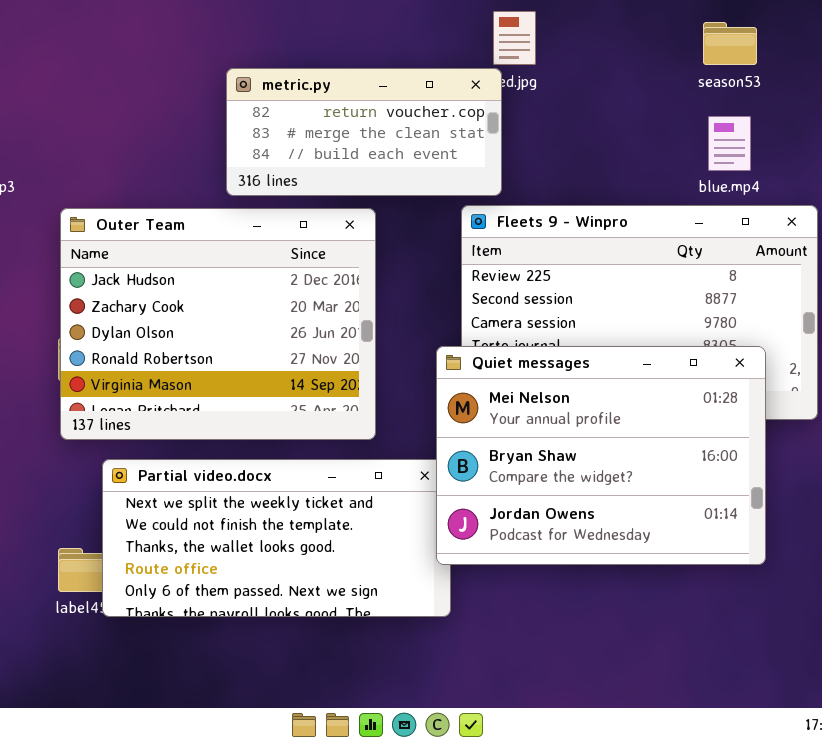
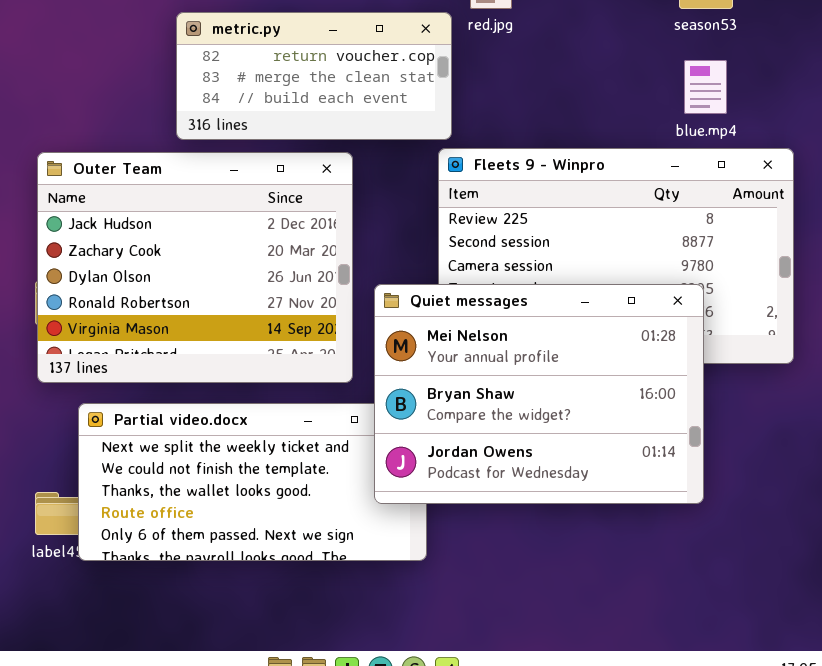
metric.py: [226,68,502,196] -> [176,12,452,140], moved
Quiet messages: [436,346,766,565] -> [374,284,704,504], moved

